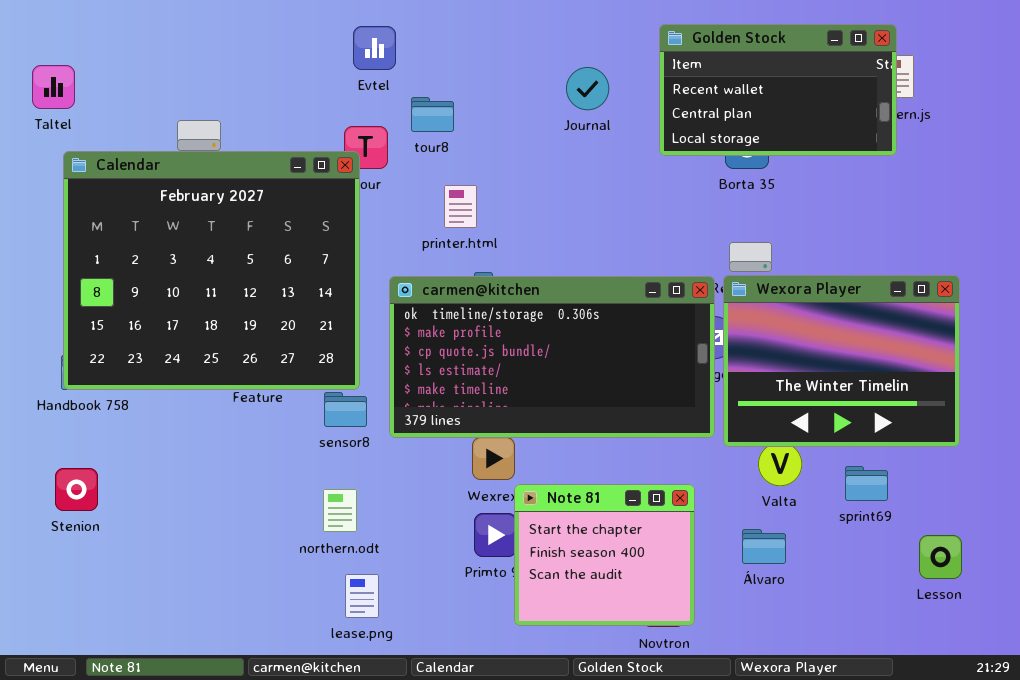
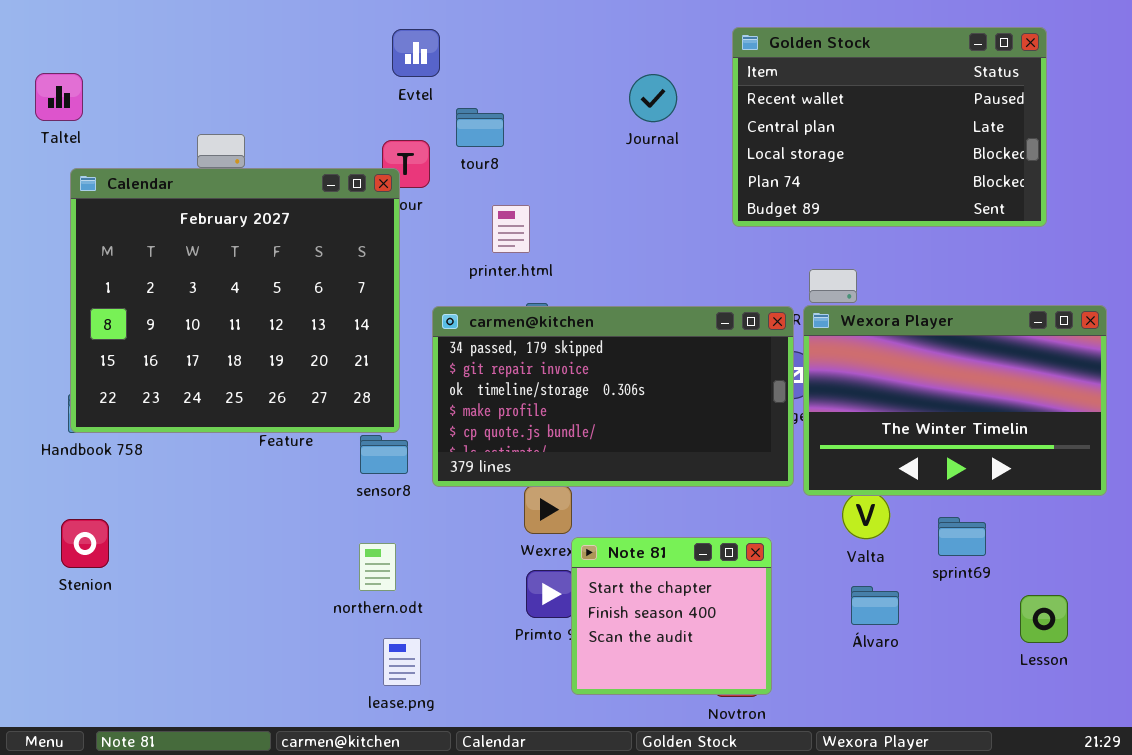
Golden Stock: [659,24,897,156] -> [732,27,1047,227], resized
Wexora Player: [723,275,960,447] -> [803,305,1107,496], resized
carmen@kitchen: [389,276,715,438] -> [432,306,794,487], scrolled up 2 rows
Álvaro: [742,529,786,564] -> [851,586,899,625], moved

